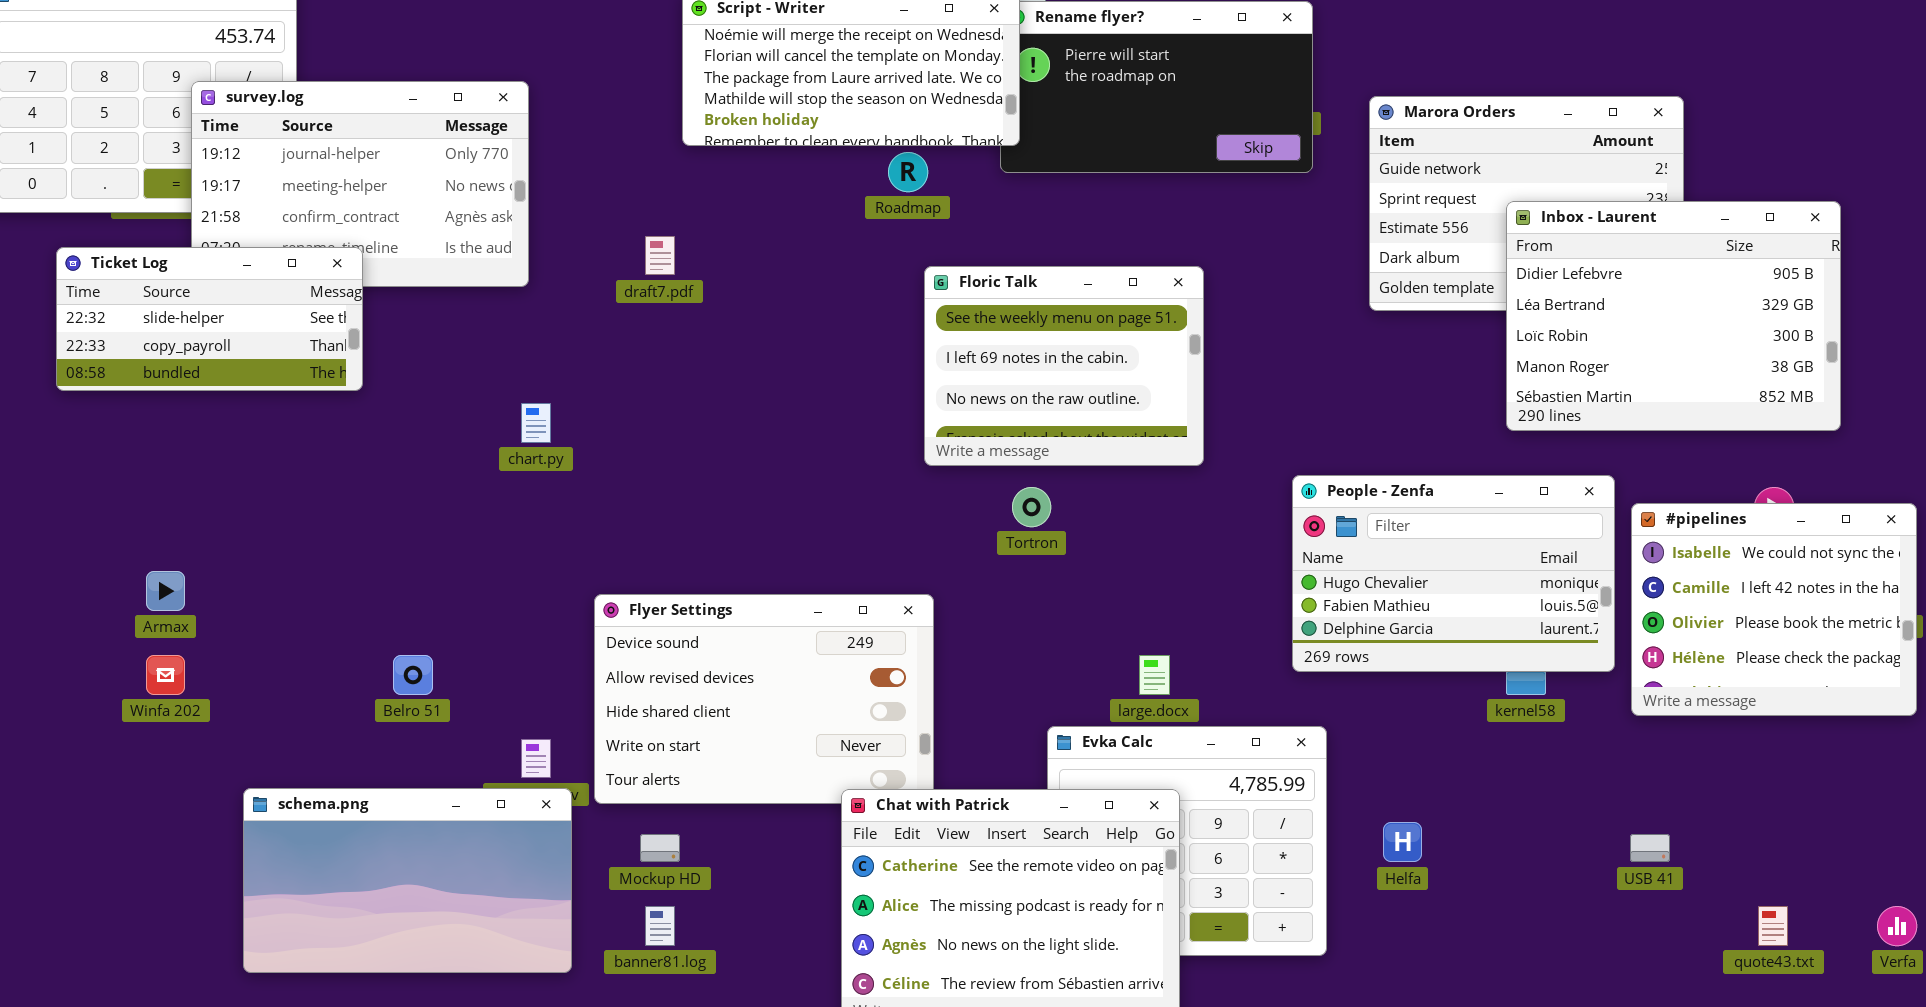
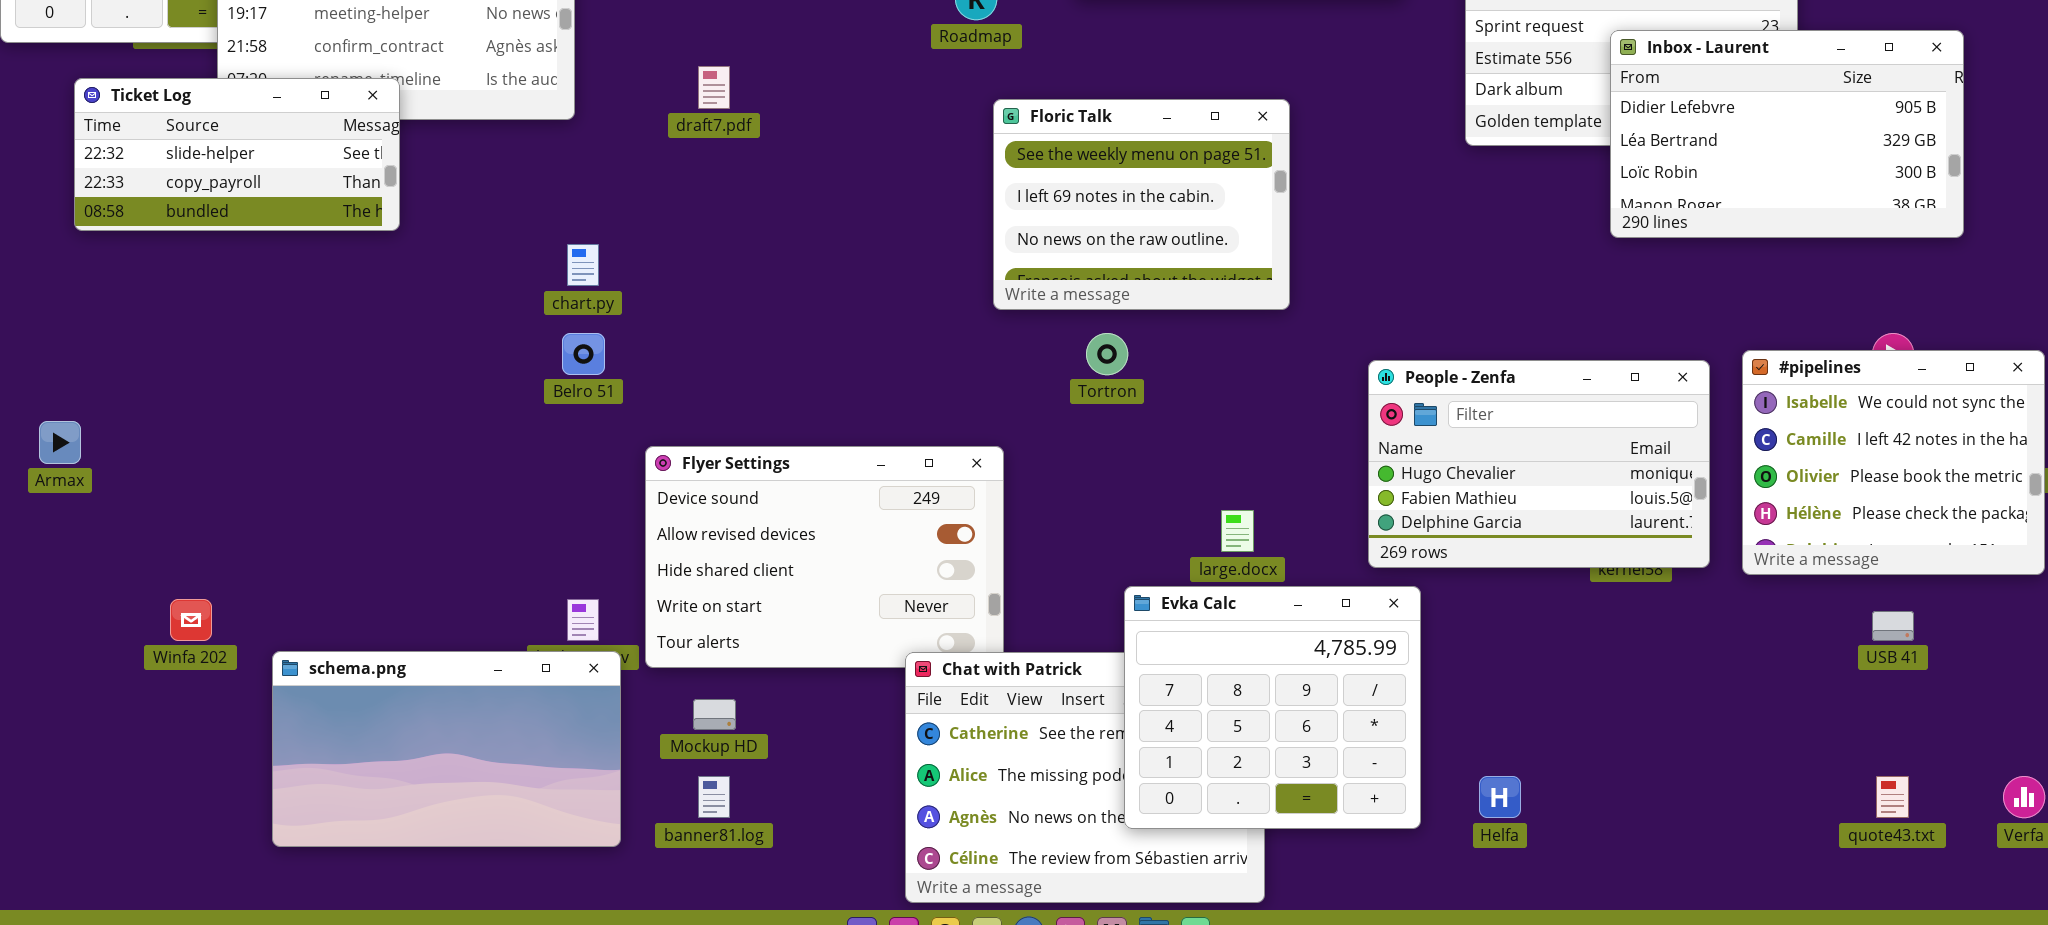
Inbox - Laurent: [1506,201,1841,431] -> [1610,30,1964,238], resized
People - Zenfa: [1292,475,1615,672] -> [1368,360,1710,568], moved
Armax: [146,571,185,611] -> [39,421,81,464], moved
Winfa 202: [146,655,185,695] -> [170,599,212,641], moved
Belro 51: [393,655,433,695] -> [562,333,605,375], moved
Evka Calc: [1047,726,1327,956] -> [1124,586,1421,829], raised
Helfa: [1383,822,1422,862] -> [1479,776,1521,818], moved
USB 41: [1630,834,1670,862] -> [1872,611,1914,641], moved

